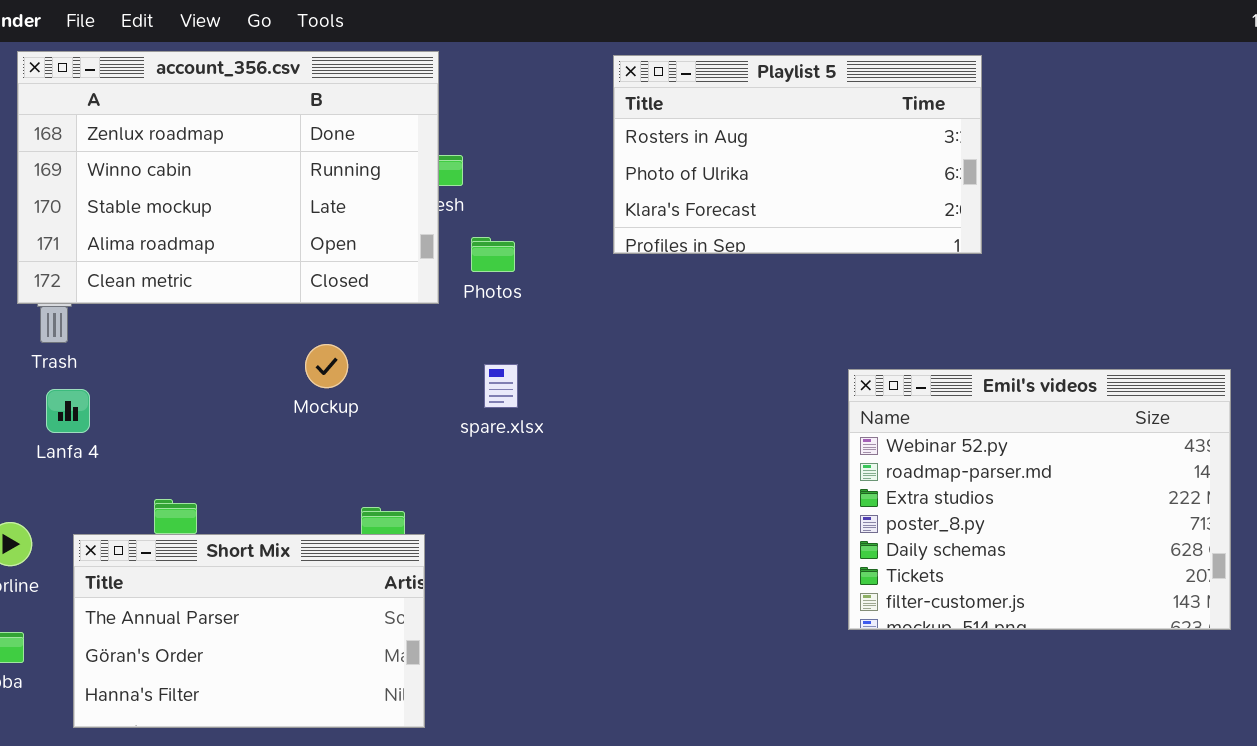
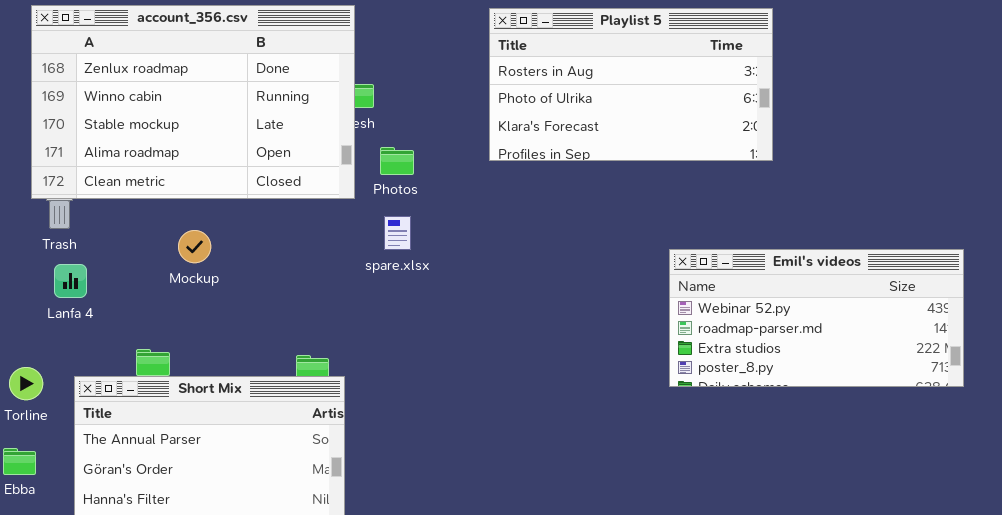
Mockup: [305,344,348,388] -> [178,230,211,263], moved
spare.xlsx: [484,364,518,408] -> [384,216,411,250], moved
Emil's videos: [848,369,1231,630] -> [669,249,964,387], resized

